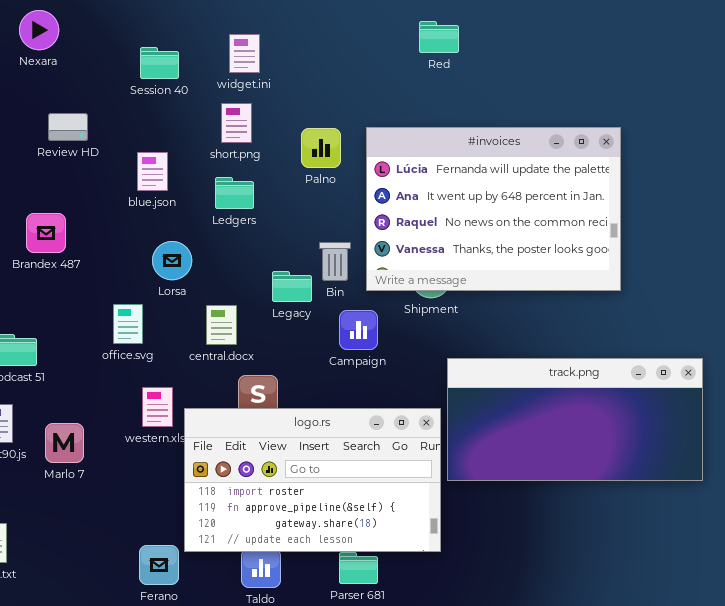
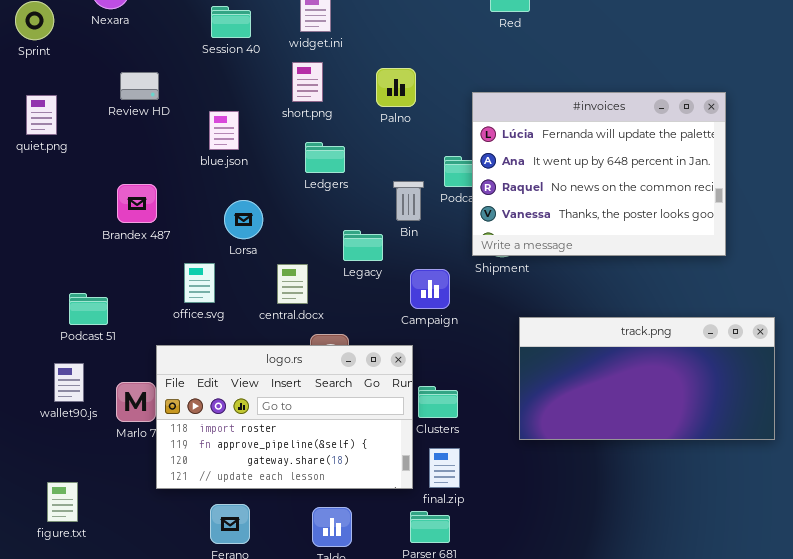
#invoices: [366,127,621,291] -> [472,92,726,256], moved
Palno: [301,128,341,168] -> [376,68,416,107], moved
Ledgers: [215,177,254,209] -> [305,142,345,173], moved
Brandex 487: [26,213,66,253] -> [117,184,157,223], moved
Bin: [319,242,351,281] -> [393,181,424,221], moved
logo.rs: [184,408,441,552] -> [156,345,413,489], moved

